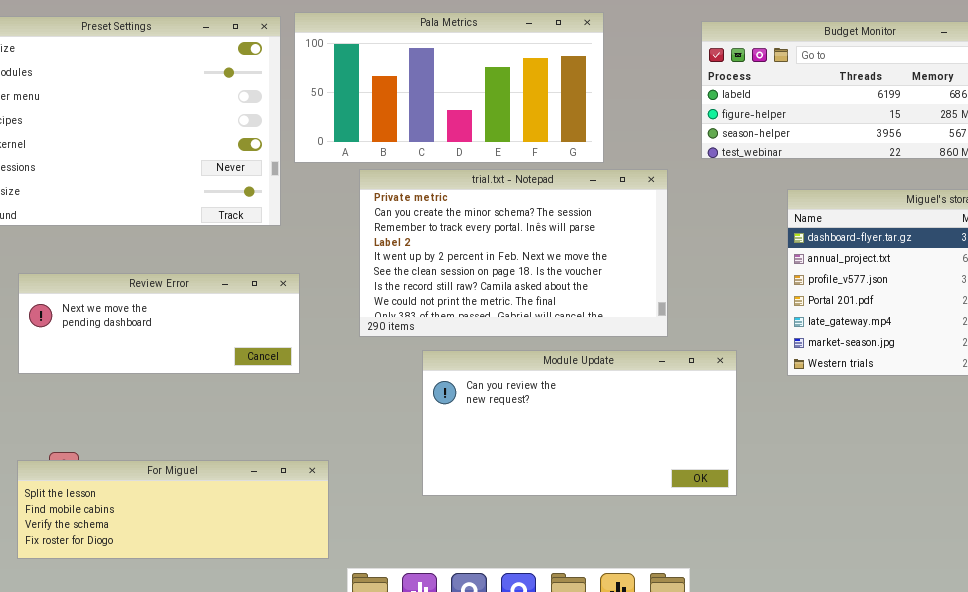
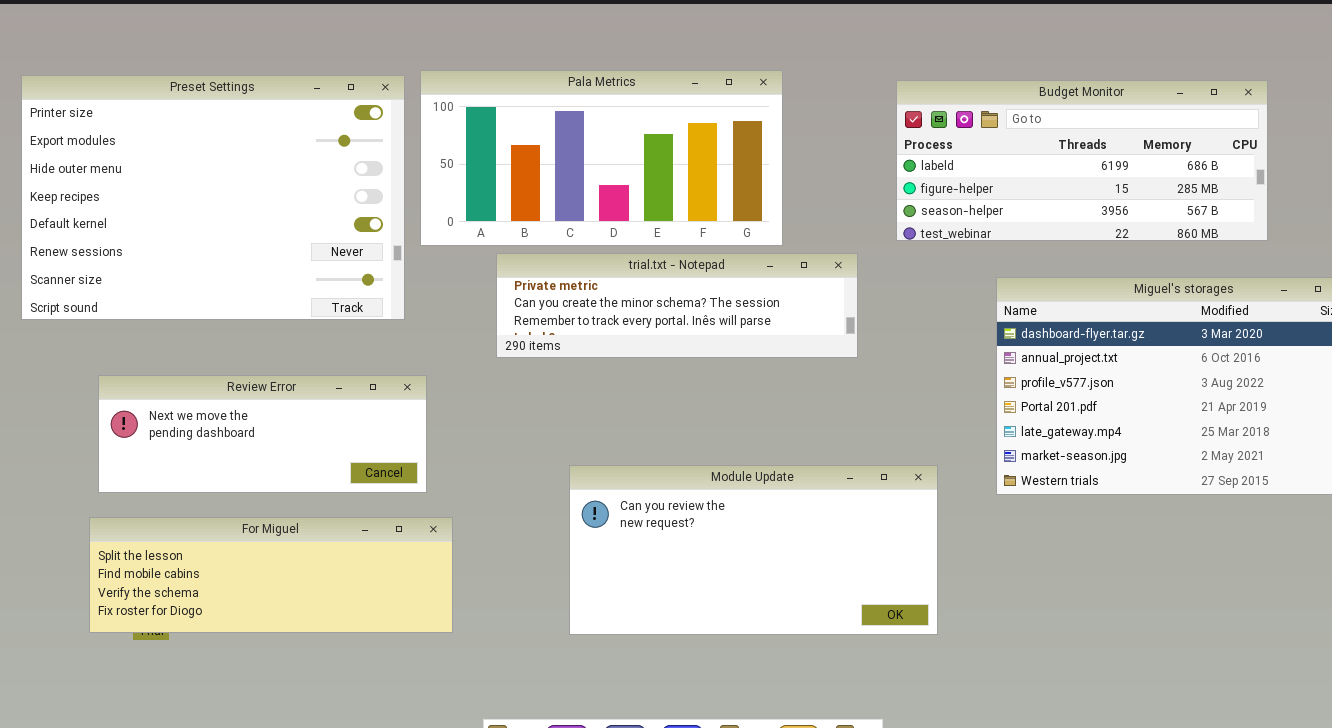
trial.txt - Notepad: [359,169,668,337] -> [496,253,858,358], resized
For Miguel: [17,460,329,559] -> [89,517,453,633], moved

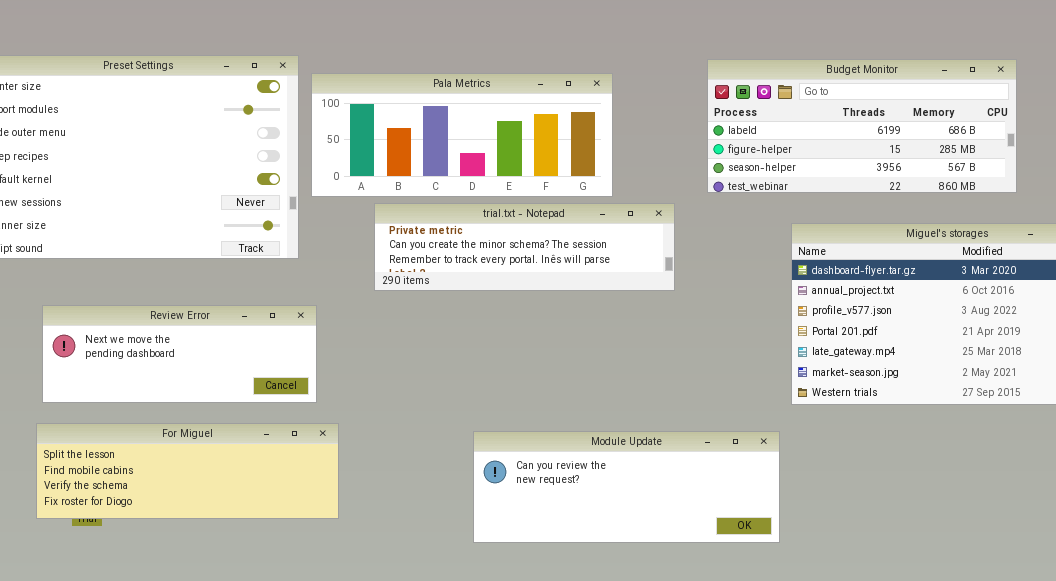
Pala Metrics: [420,70,783,246] -> [311,73,613,197], resized
Module Update: [569,465,938,635] -> [473,431,780,543], moved, resized

